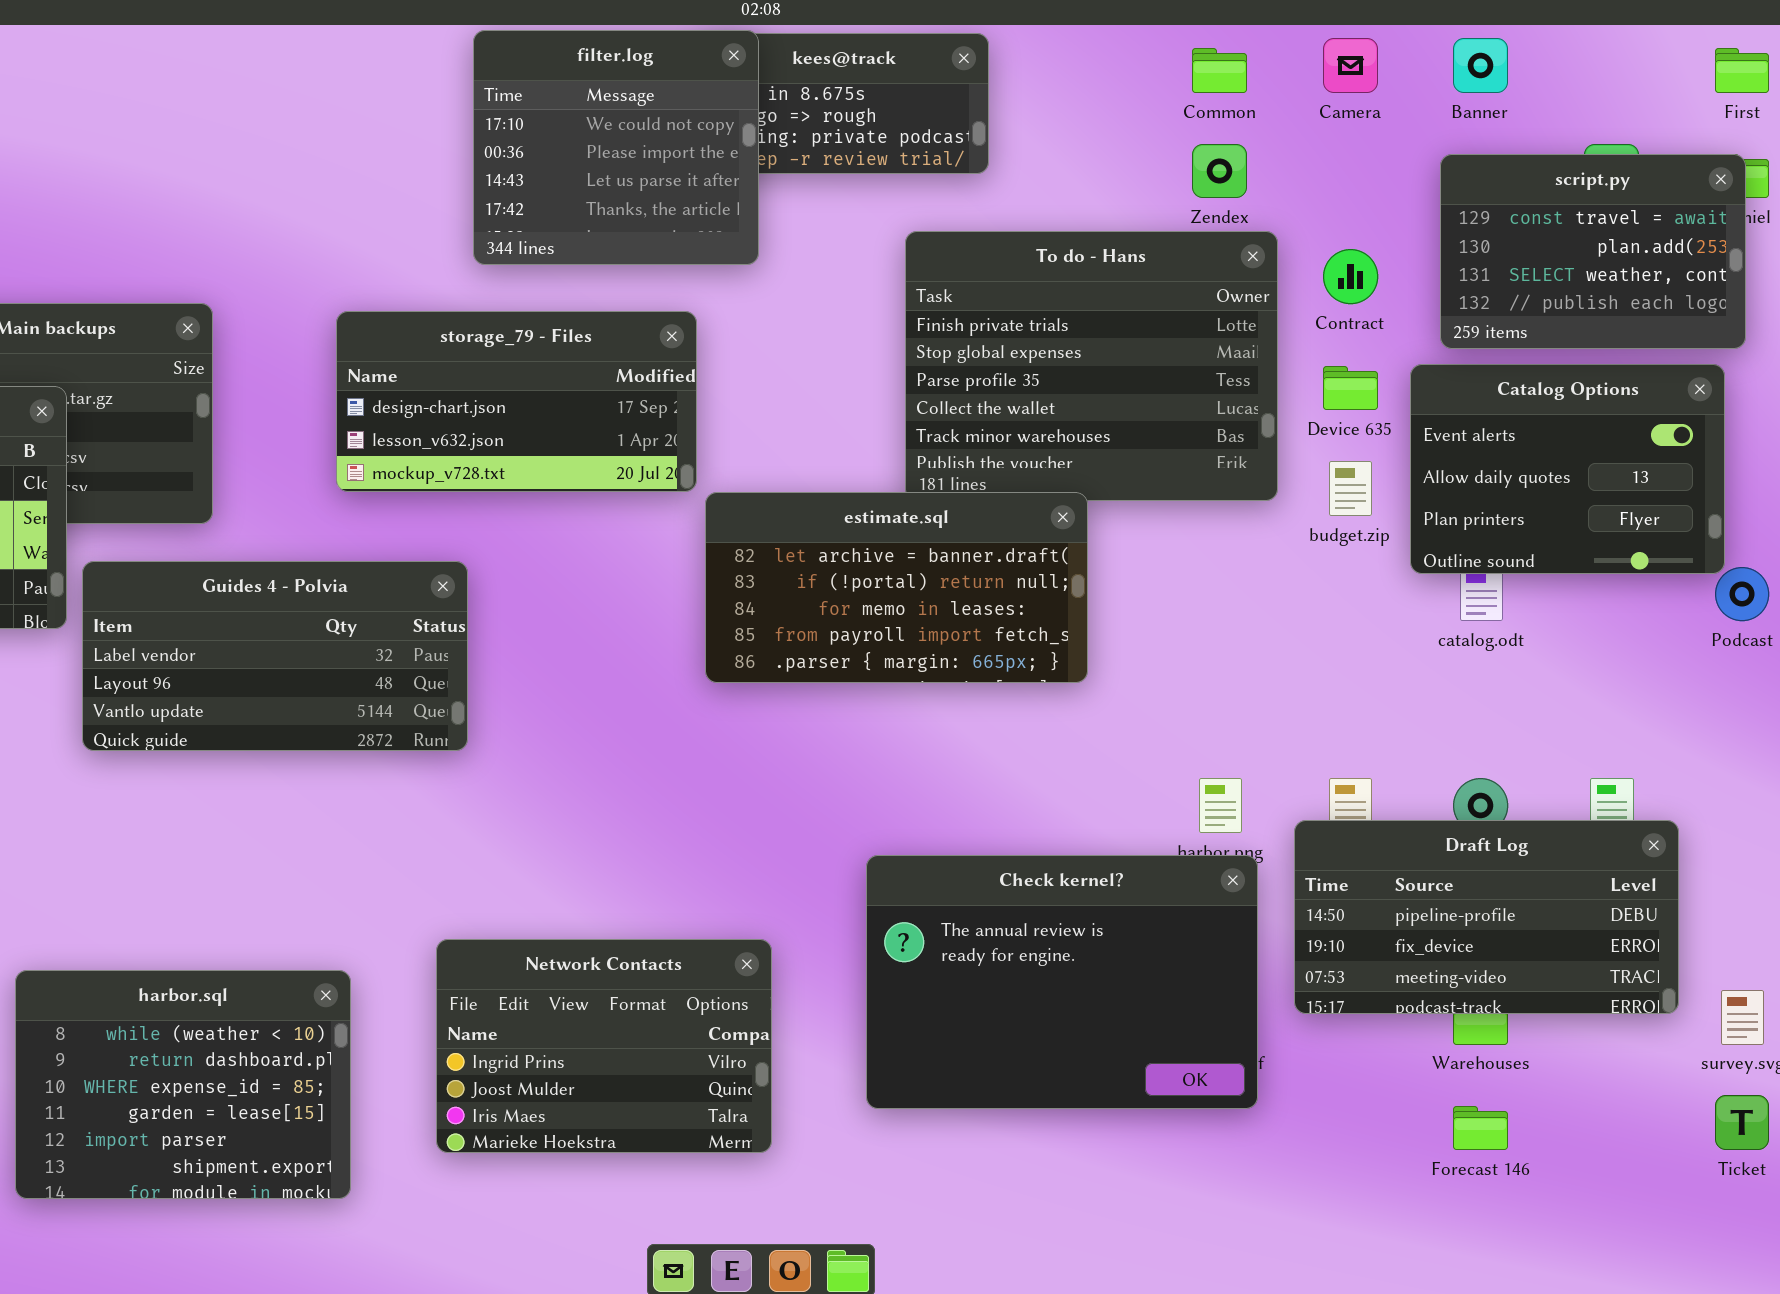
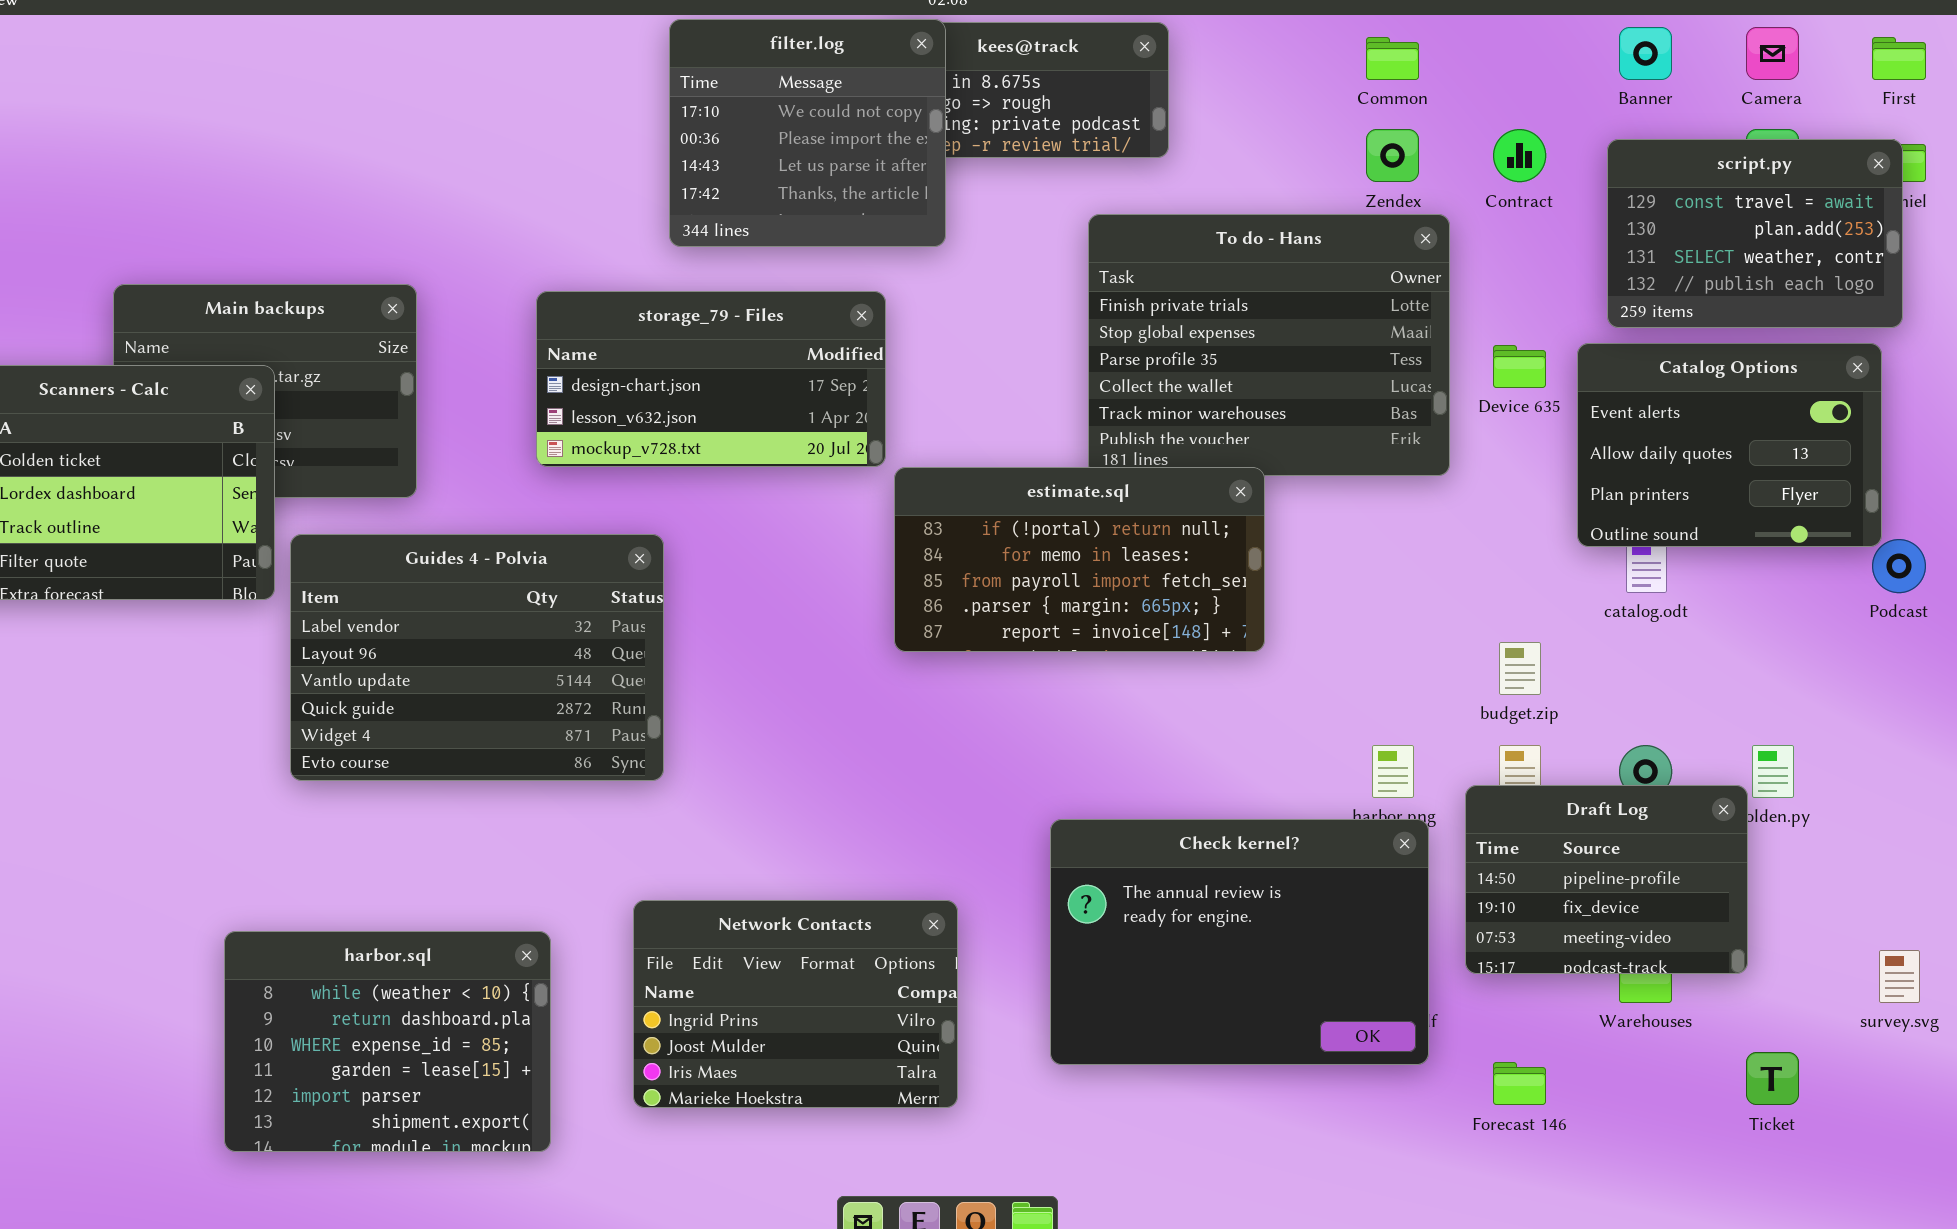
Camera: [1323,38,1378,93] -> [1746,27,1799,80], moved
Contract: [1323,249,1378,304] -> [1493,129,1546,182], moved
budget.zip: [1329,461,1372,516] -> [1499,642,1541,695], moved
estimate.sql: [705,492,1088,683] -> [894,467,1265,652], scrolled down 1 row
Guides 4 - Polvia: [82,561,468,751] -> [290,534,664,781], resized
Draft Log: [1294,820,1679,1014] -> [1465,785,1748,974], resized
Ticket: [1715,1095,1769,1150] -> [1746,1052,1799,1105], moved
Forecast 146: [1453,1106,1508,1150] -> [1493,1062,1546,1105], moved

